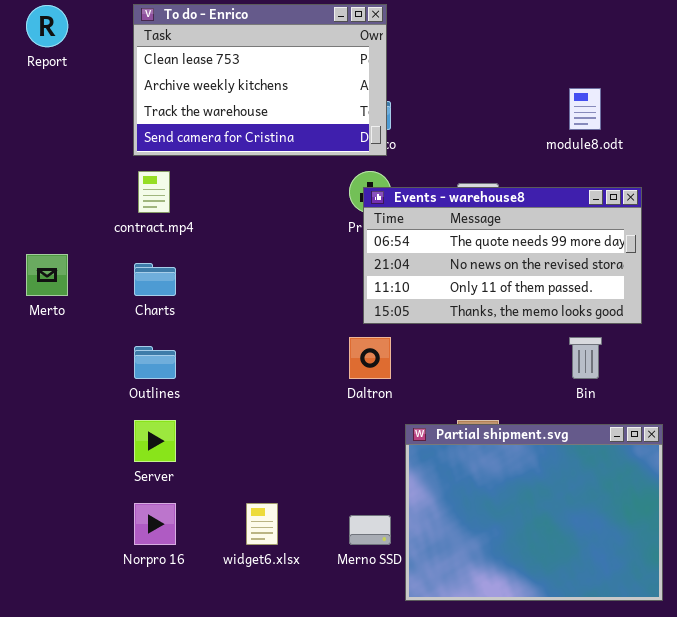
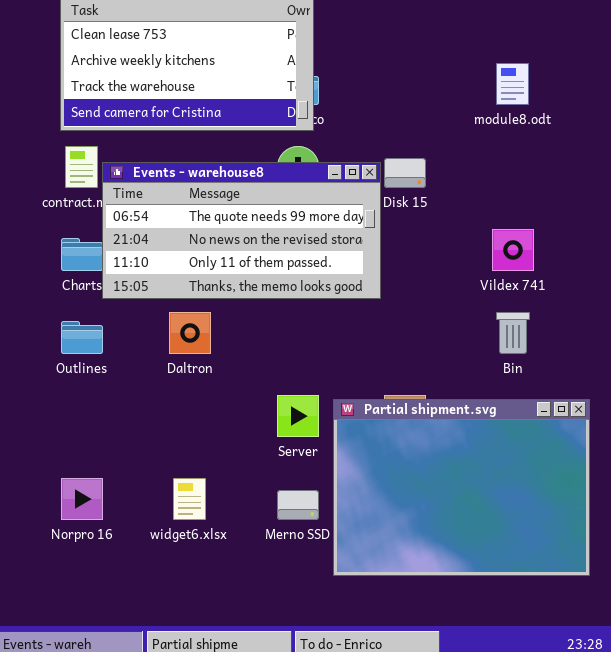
Events - warehouse8: [363,187,642,324] -> [102,162,381,299], moved
Daltron: [349,337,391,379] -> [169,312,211,354], moved
Server: [134,420,176,462] -> [277,395,319,437], moved

